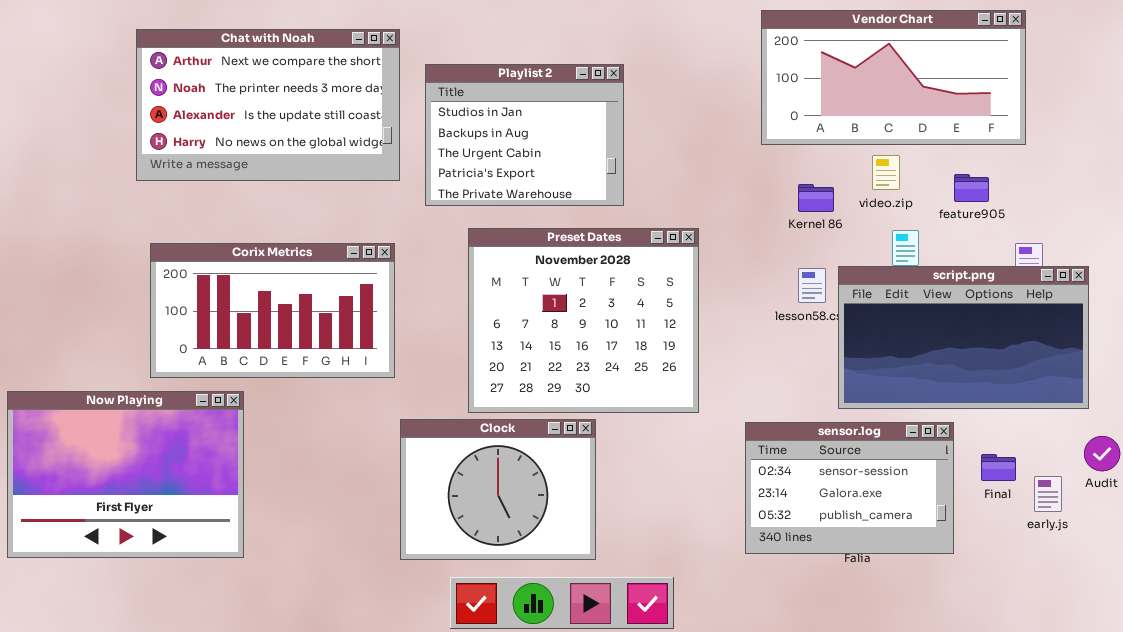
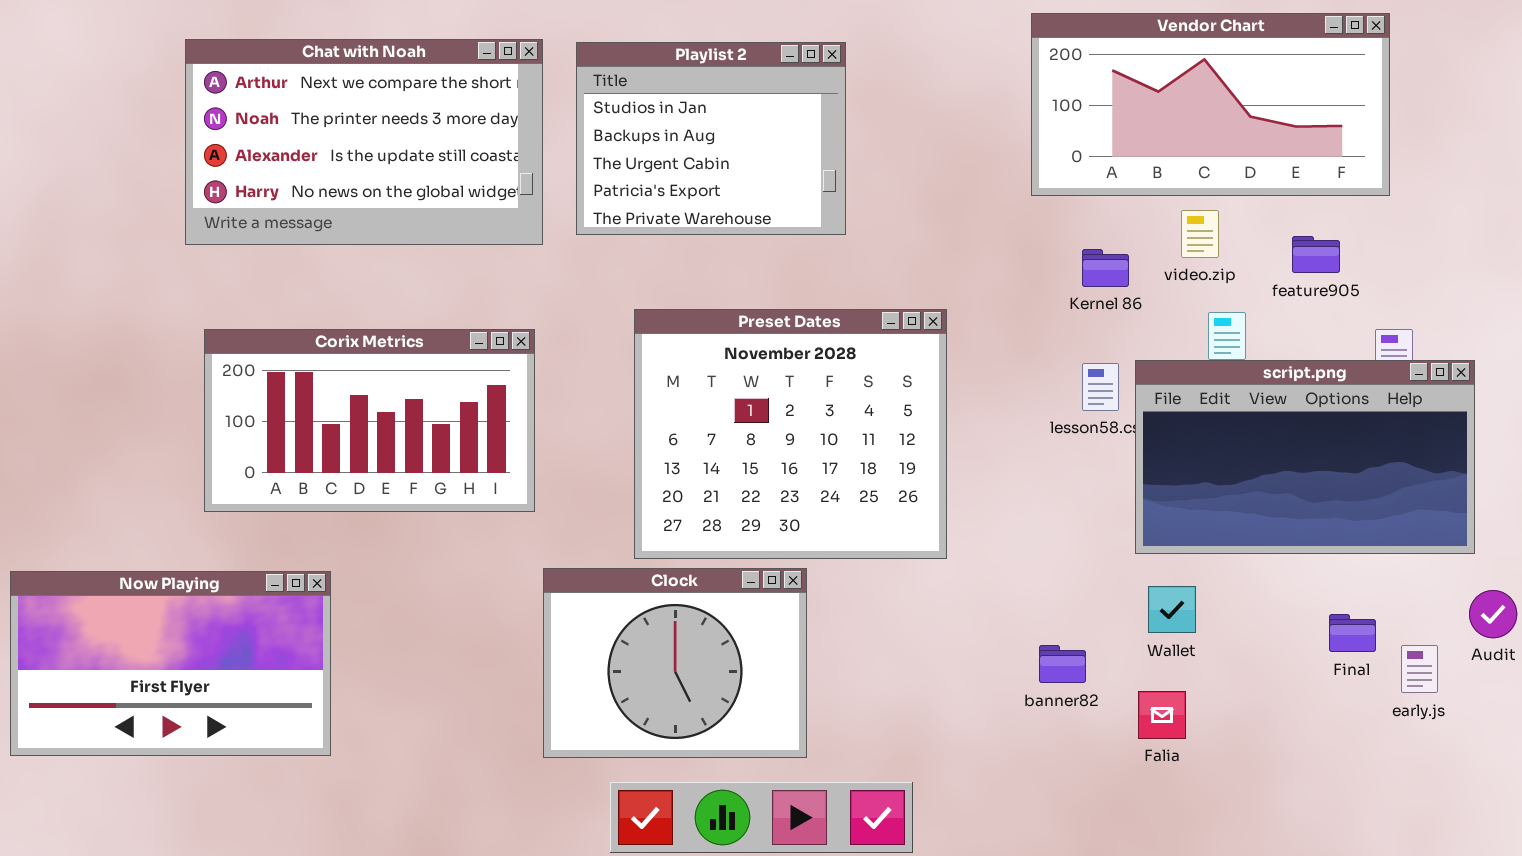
Playlist 2: [425,64,624,206] -> [576,42,846,235], moved
Now Playing: [7,391,244,558] -> [10,571,331,756], resized
sensor.log: [745,422,954,554] -> none, closed

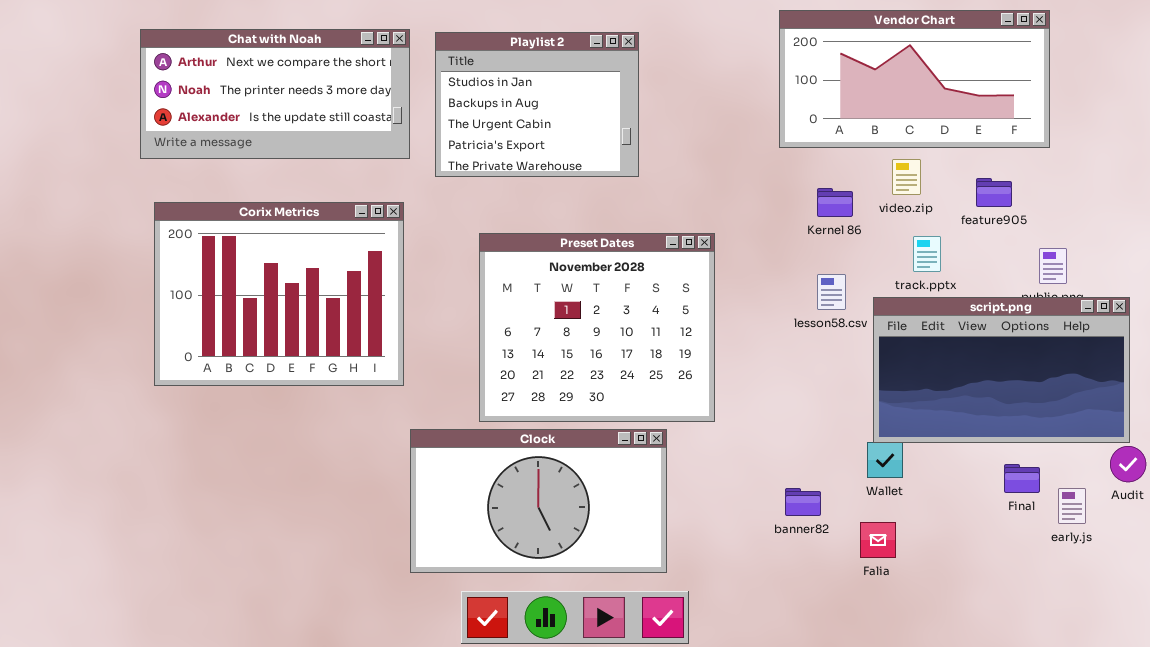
Chat with Noah: [185,39,543,245] -> [140,29,410,159], resized
Corix Metrics: [204,329,535,512] -> [154,202,404,386], resized
script.png: [1135,360,1475,554] -> [873,297,1130,443], moved
Clock: [543,568,807,758] -> [410,429,667,573], resized
Now Playing: [10,571,331,756] -> none, closed

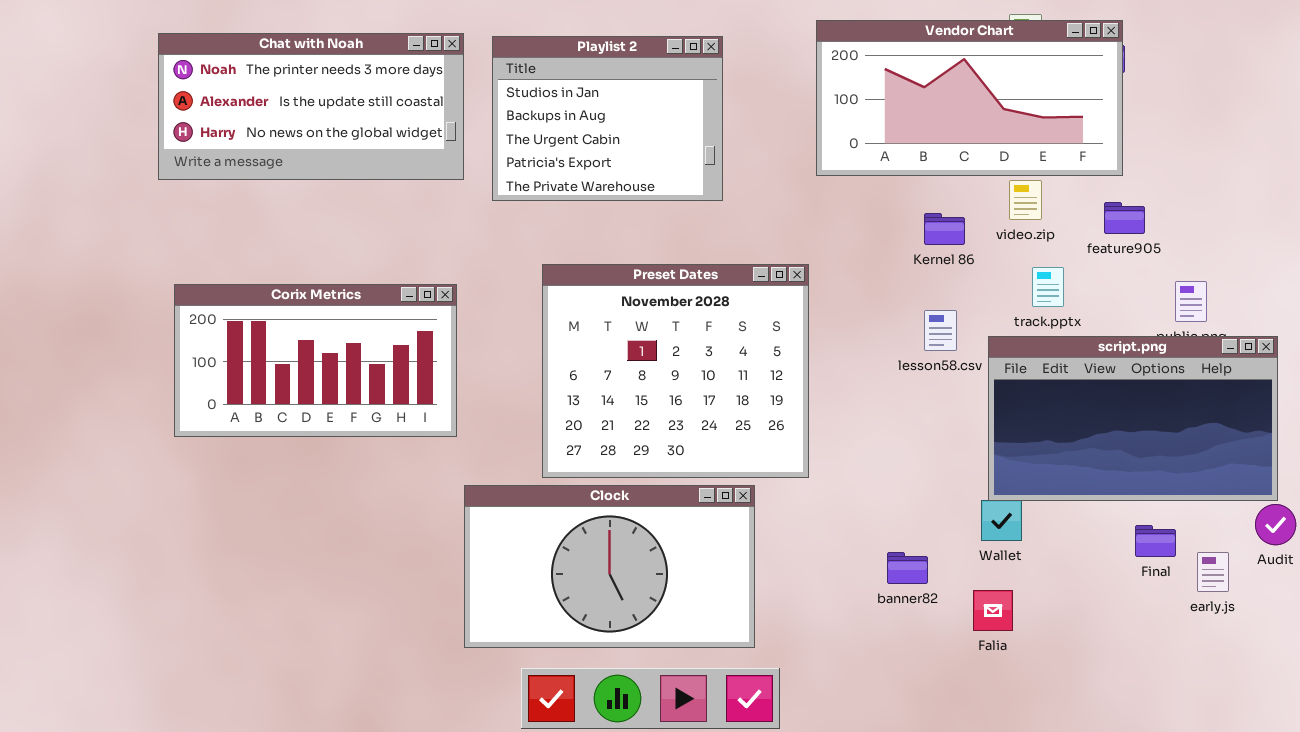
Vendor Chart: [779,10,1050,148] -> [816,20,1123,176], moved
Chat with Noah: [140,29,410,159] -> [158,33,464,180], scrolled down 1 row
Corix Metrics: [154,202,404,386] -> [174,284,457,437], resized

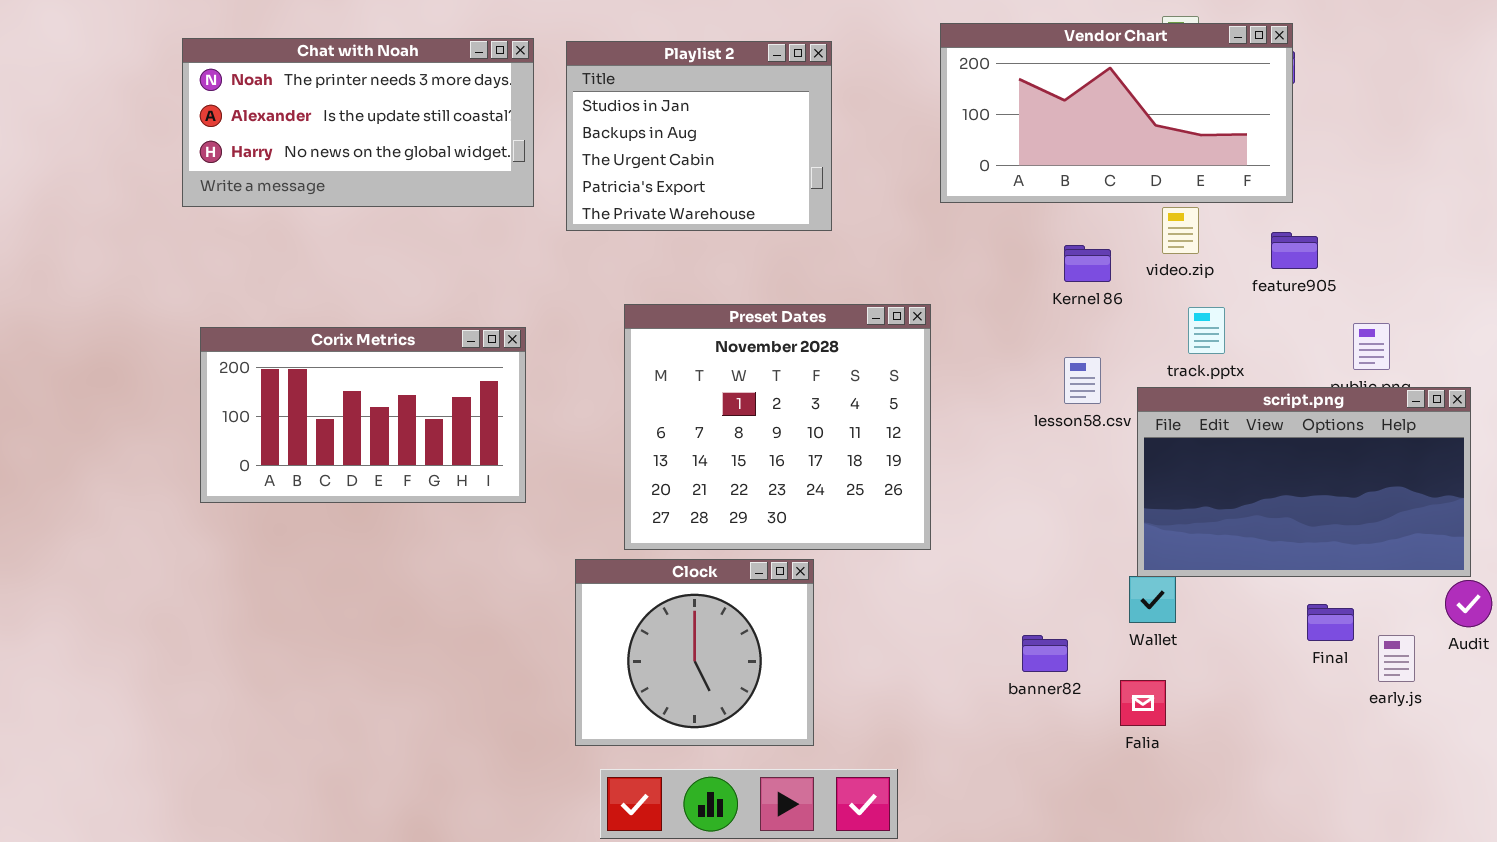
Clock: [464,485,755,648] -> [575,559,814,746], moved, resized

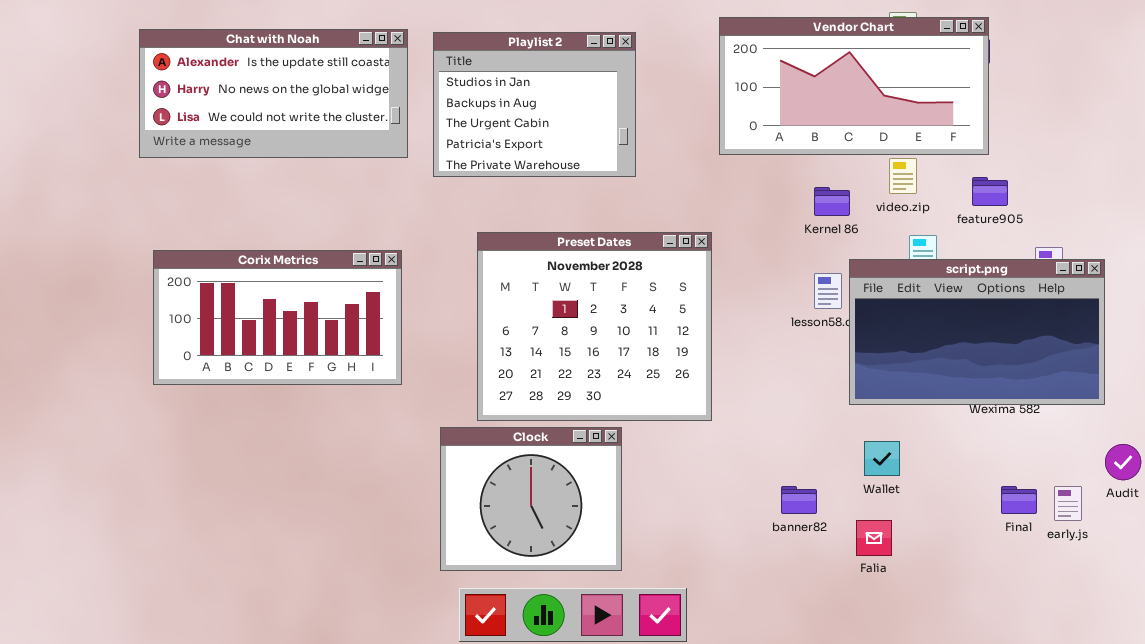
Chat with Noah: [182,38,534,207] -> [139,29,408,158], scrolled down 1 row
script.png: [1137,387,1471,577] -> [849,259,1105,405], moved
Final: [1307,604,1354,641] -> [1001,486,1037,514], moved

